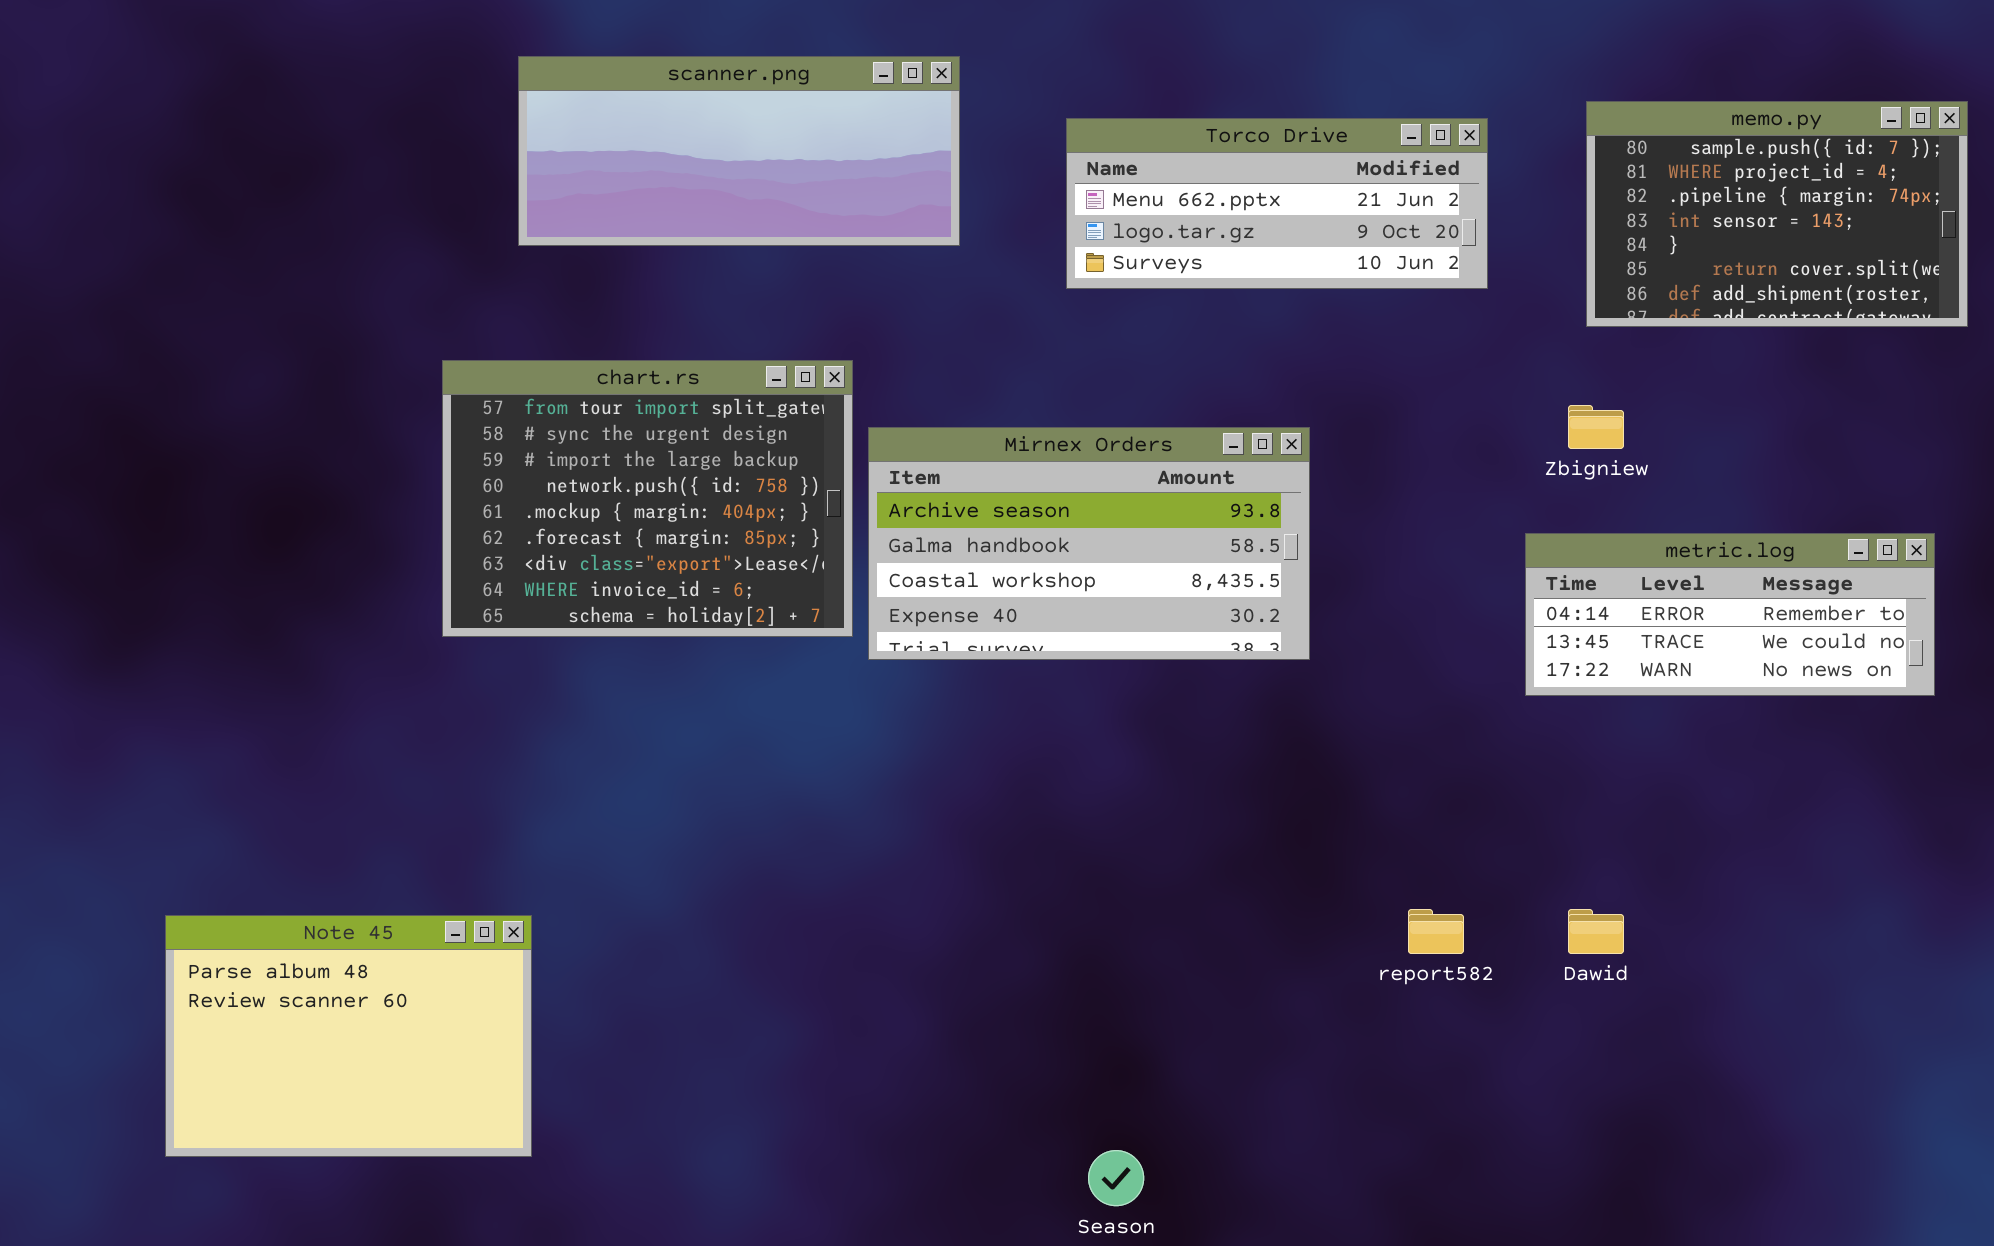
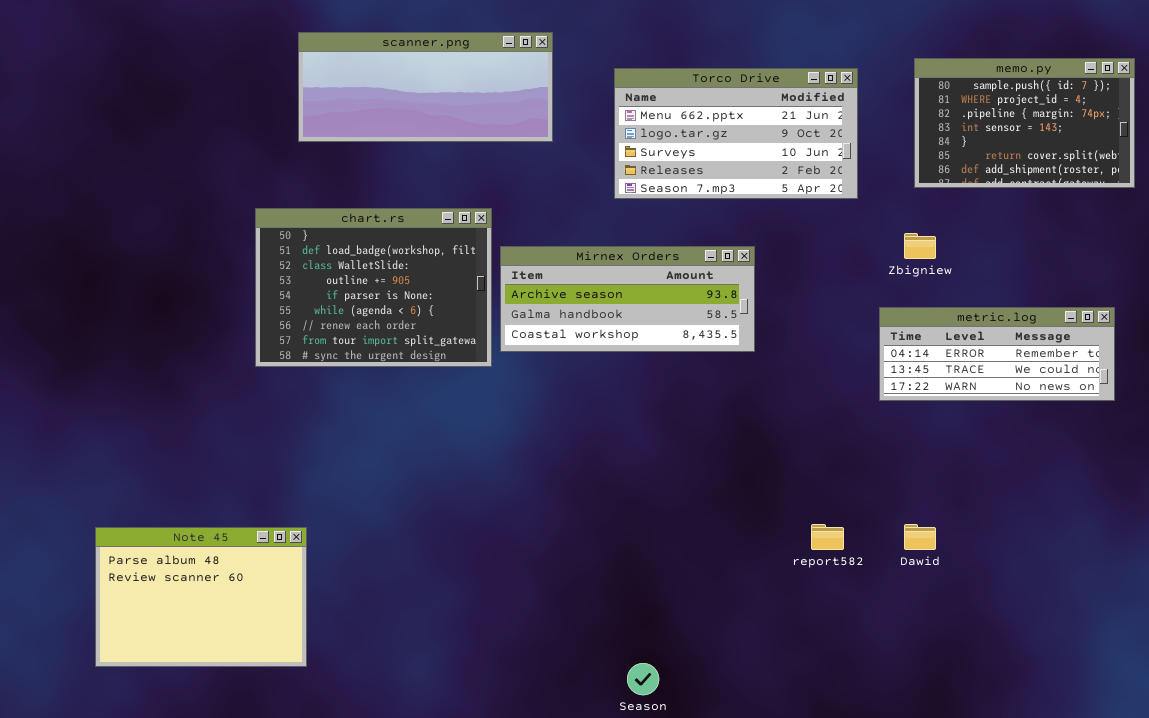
Torco Drive: [1066,118,1488,289] -> [614,68,858,199], resized
chart.rs: [442,360,853,637] -> [255,208,492,367], scrolled up 7 rows
Mirnex Orders: [868,427,1310,660] -> [500,246,755,352], resized

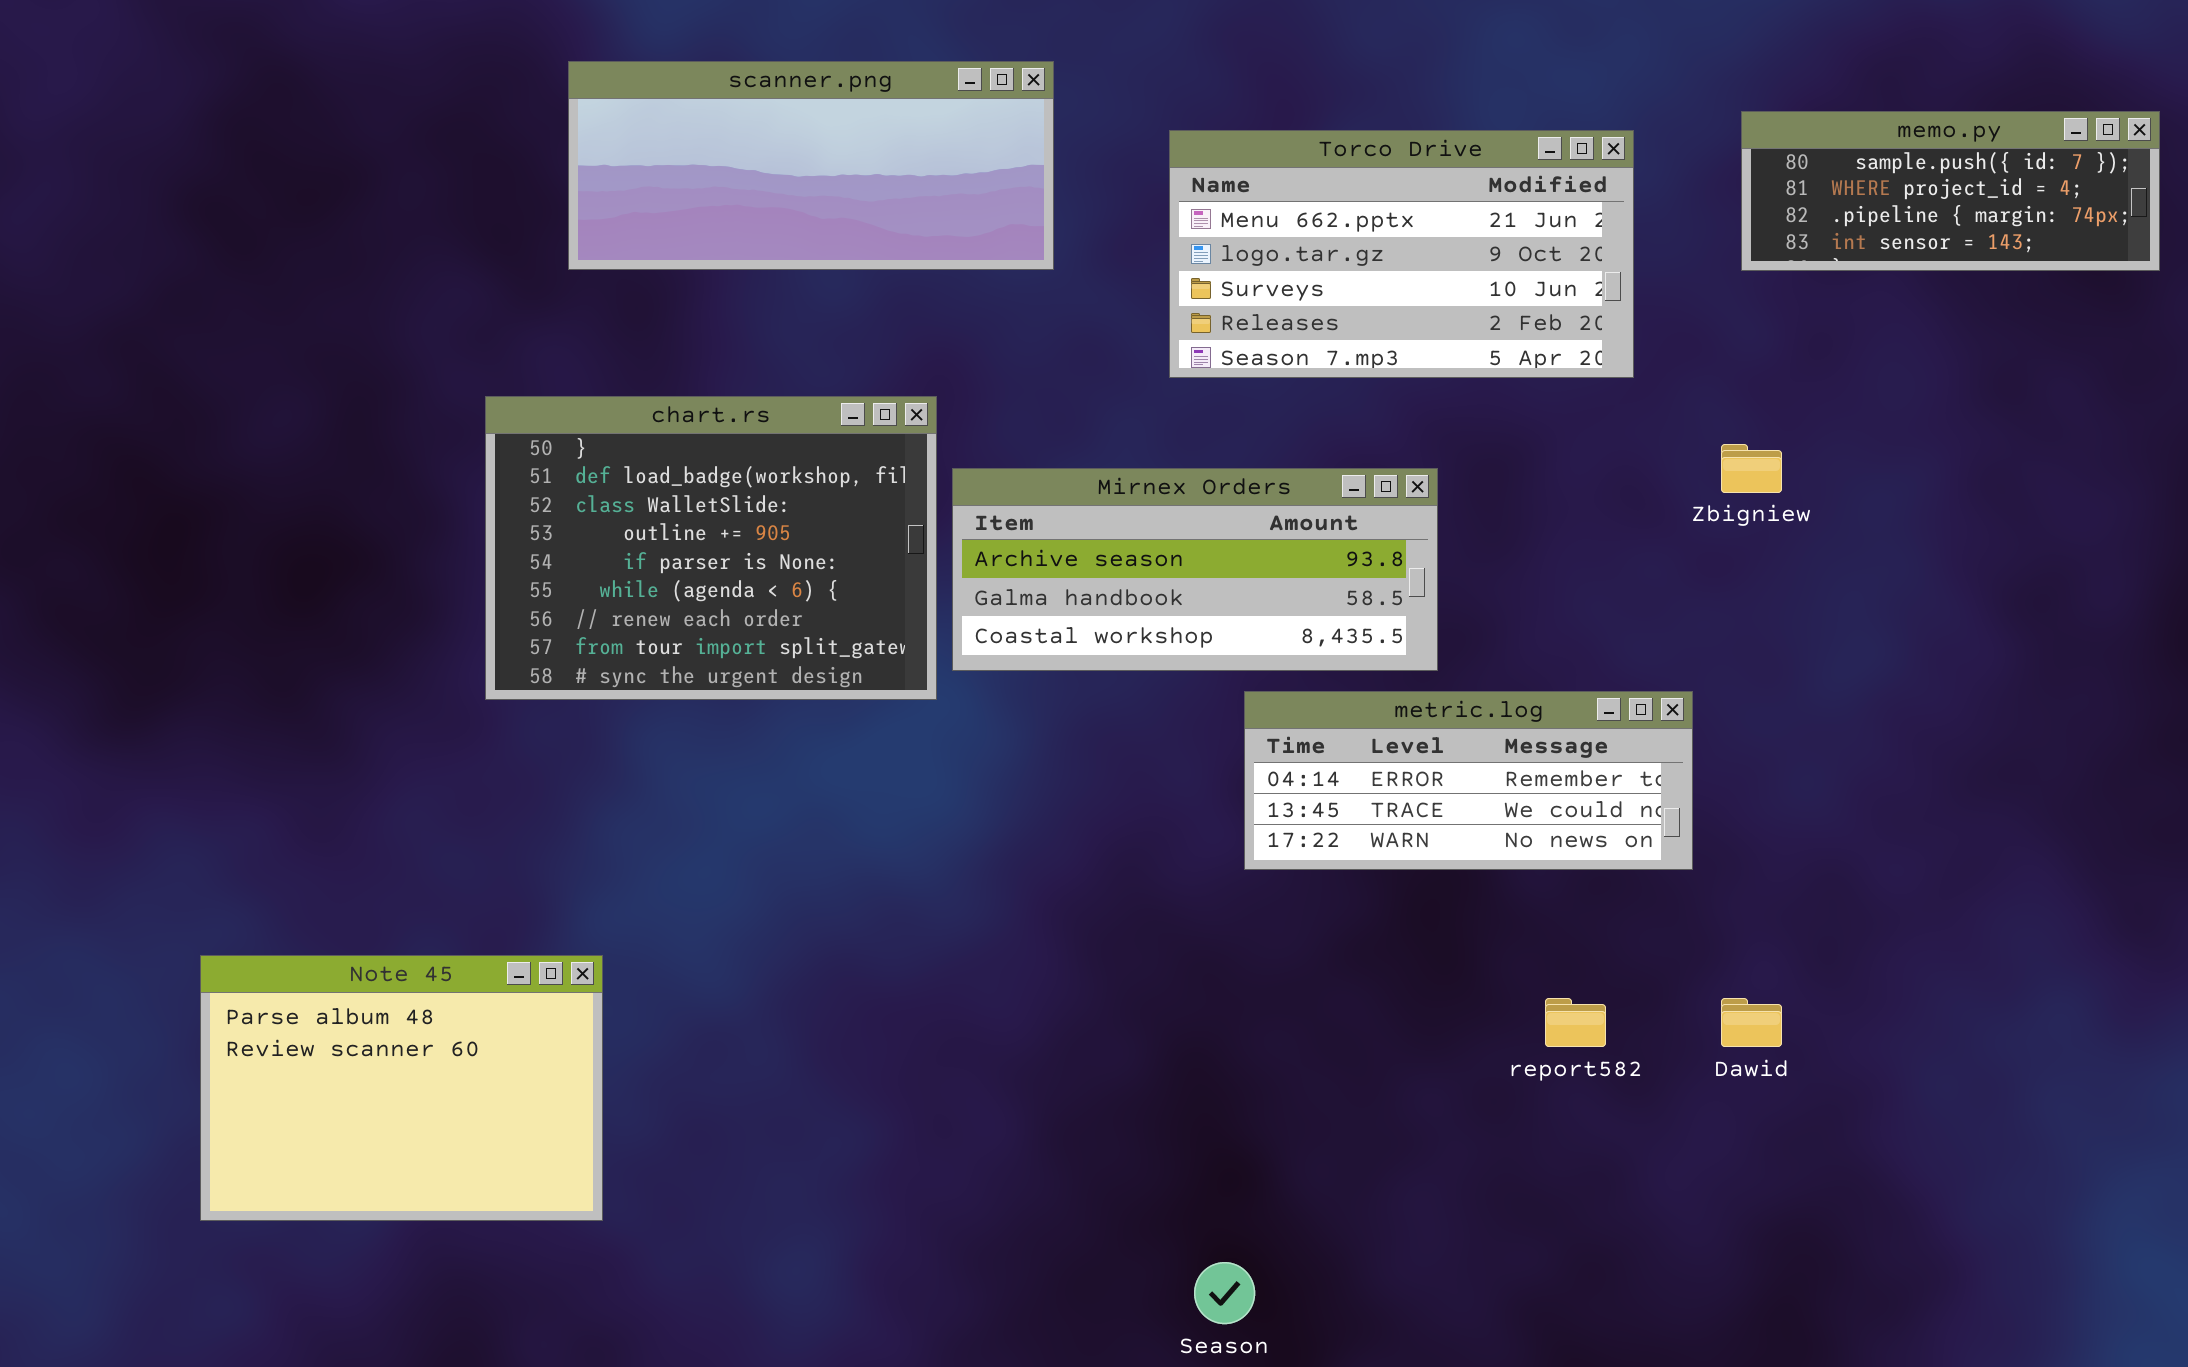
memo.py: [914,58,1135,188] -> [1741,111,2160,271], resized
metric.log: [879,307,1115,401] -> [1244,691,1693,870], moved
Note 45: [95,527,307,667] -> [200,955,603,1221], moved

